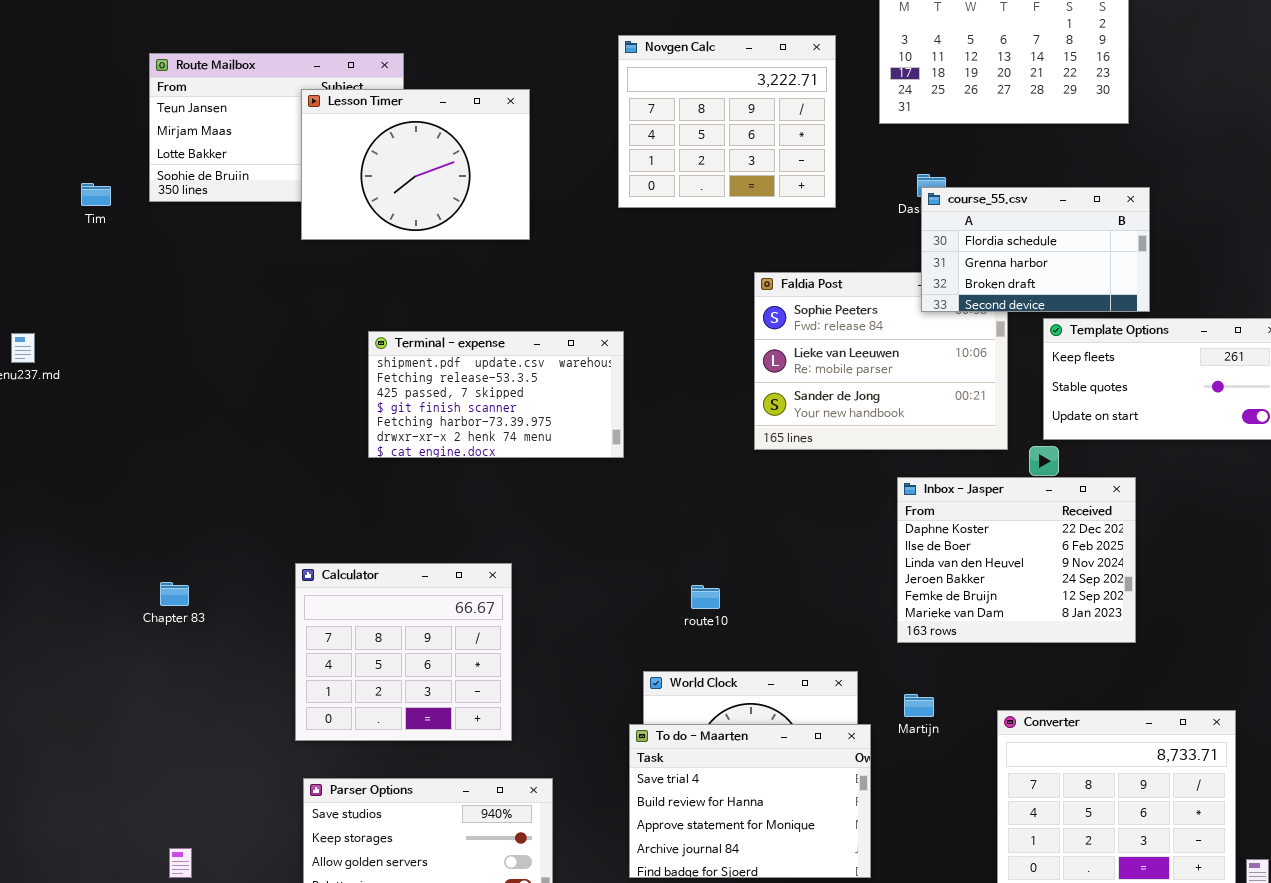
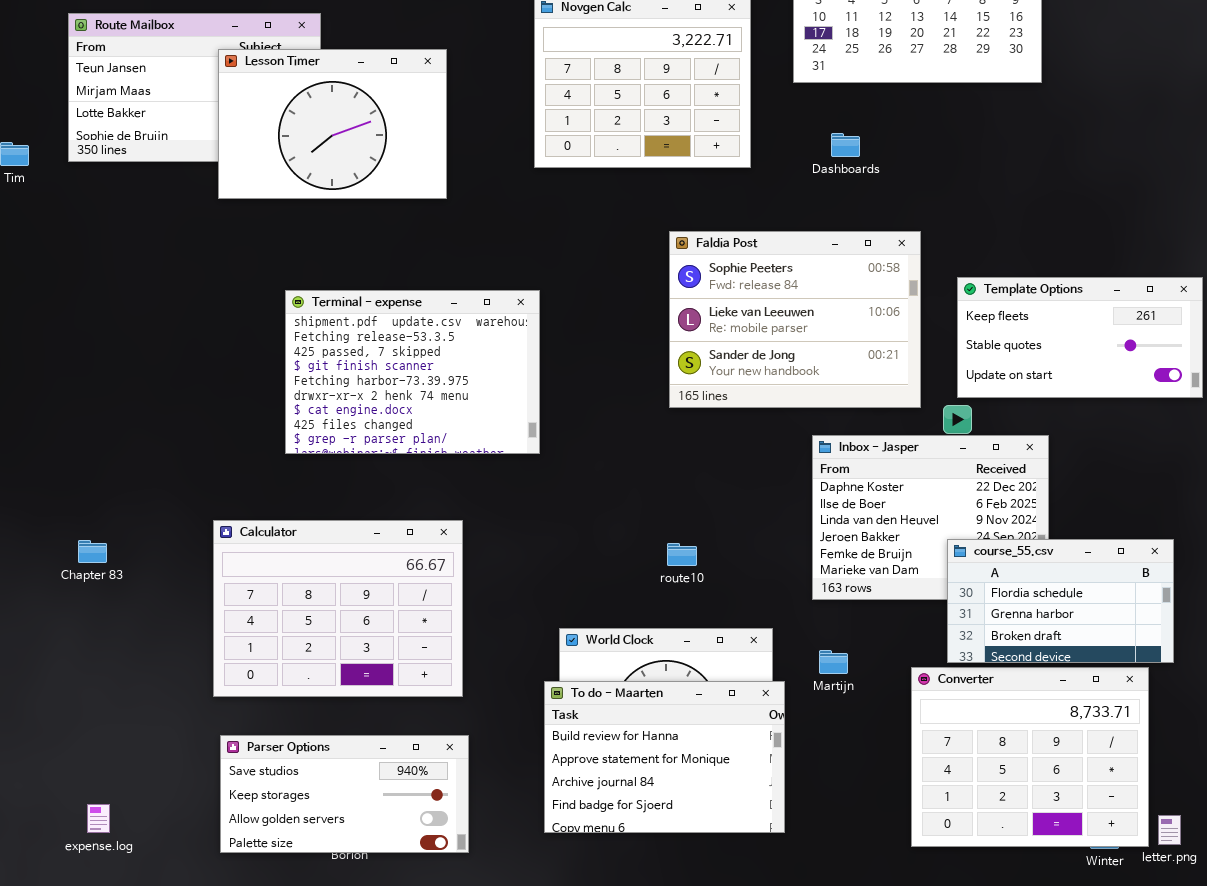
course_55.csv: [921,187,1150,312] -> [947,539,1174,663], moved
Terminal - expense: [368,331,624,458] -> [285,290,540,454], resized
Calculator: [295,563,512,741] -> [213,520,463,697], resized
route10: [691,585,720,609] -> [667,543,697,566], moved
To do - Maarten: [629,724,871,878] -> [544,681,785,833], scrolled down 1 row

